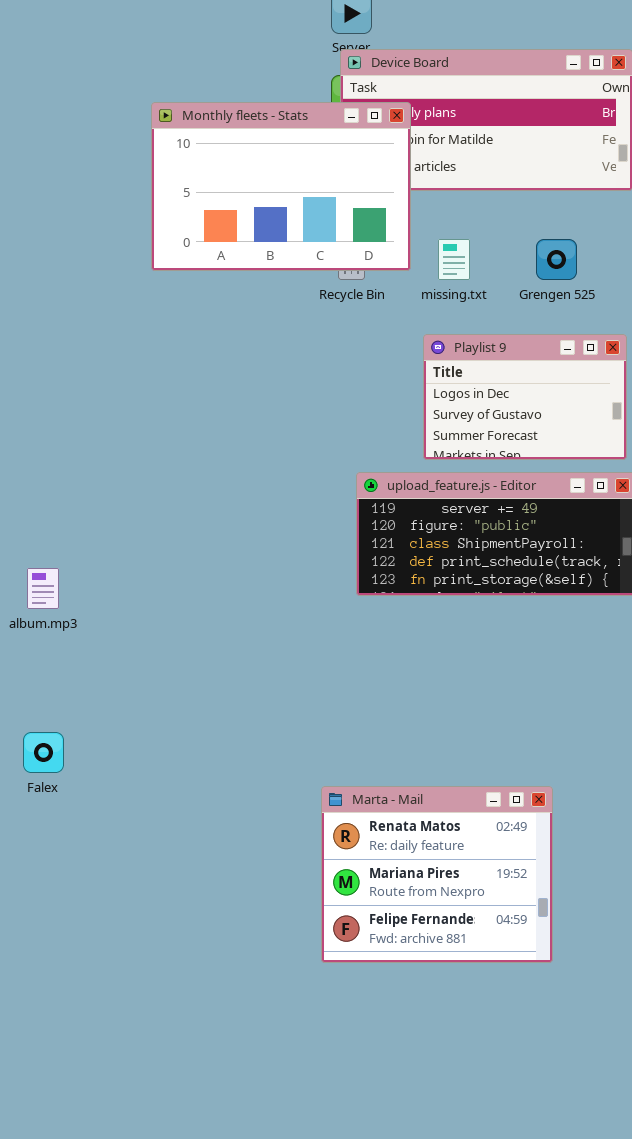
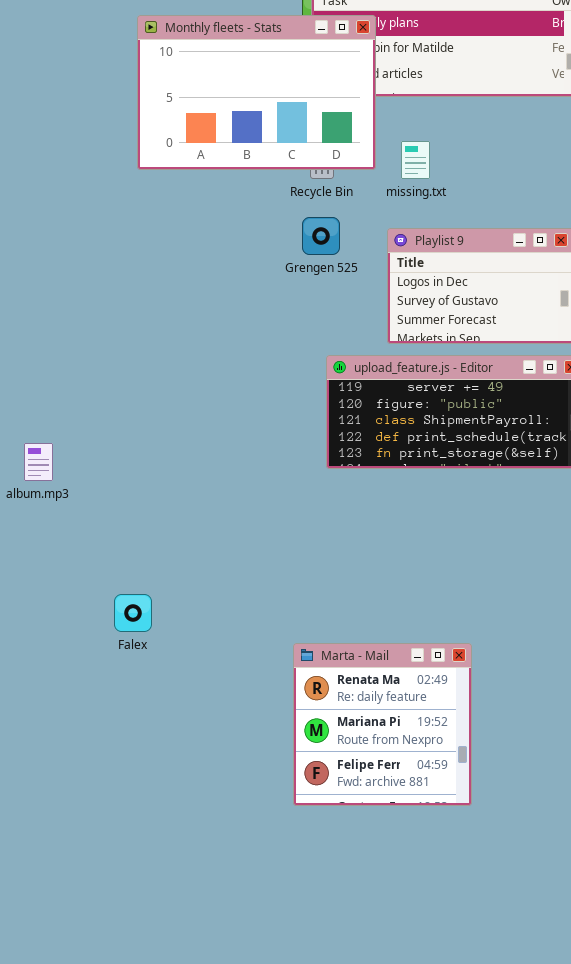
Grengen 525: [536,239,577,280] -> [302,217,340,255], moved
Falex: [23,732,64,773] -> [114,594,152,632], moved
Marta - Mail: [321,786,553,963] -> [293,643,472,806], resized

